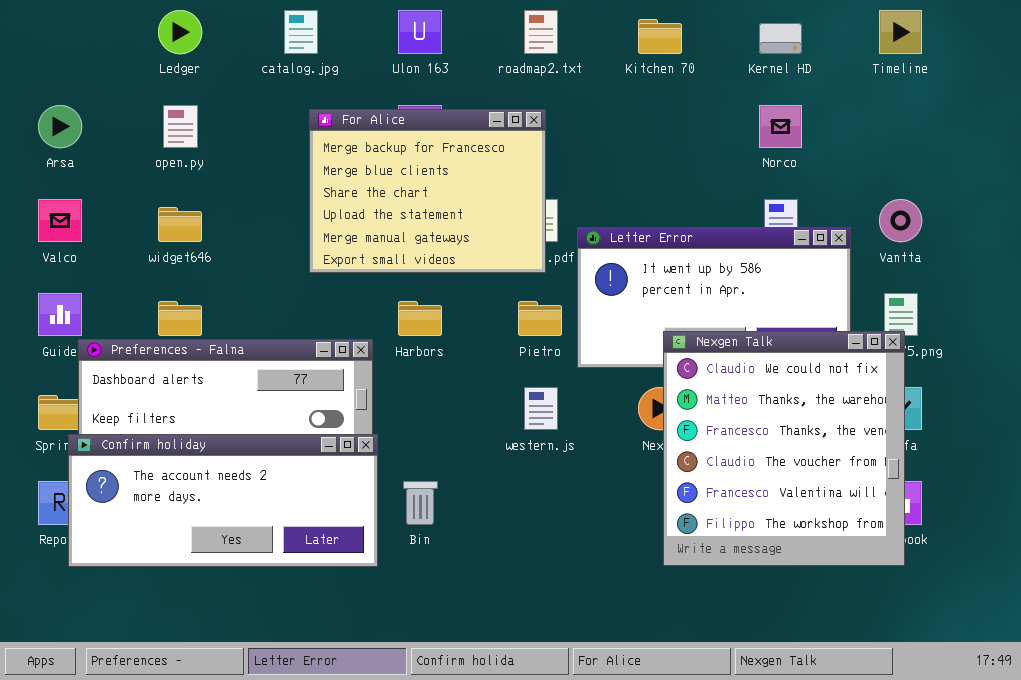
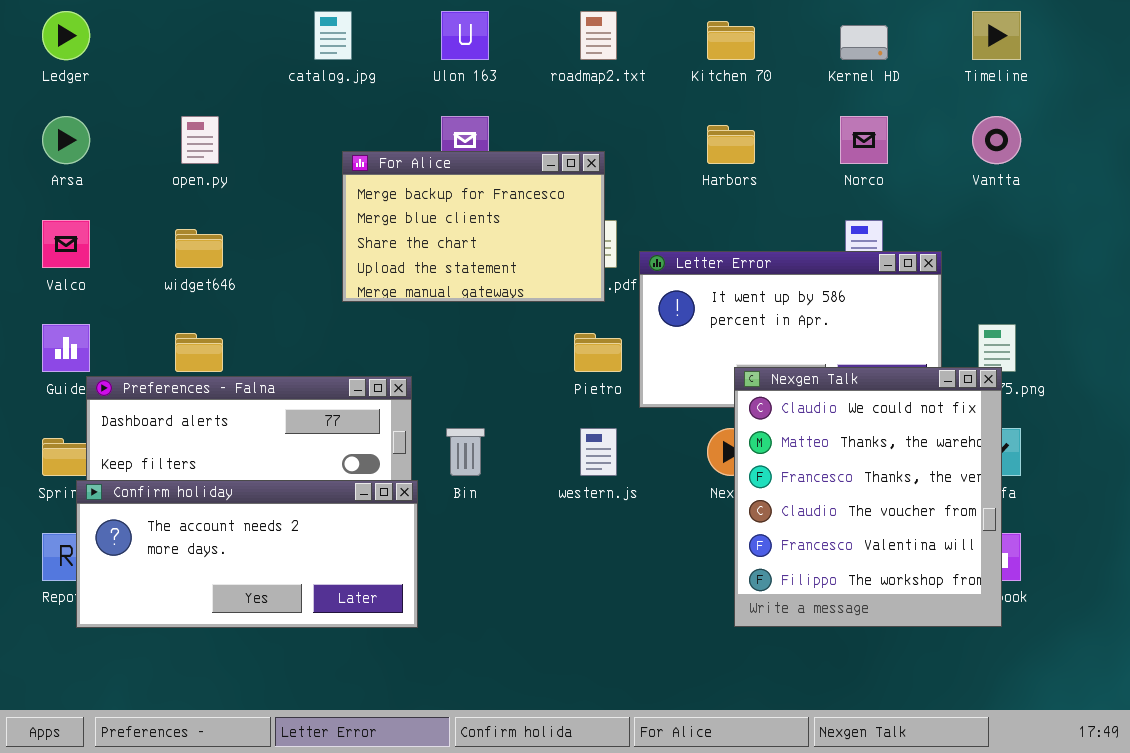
Ledger: [158,10,202,54] -> [42,11,90,60], moved
For Alice: [309,109,546,273] -> [342,151,605,302], resized
Vantta: [879,199,922,242] -> [972,116,1021,164], moved
Harbors: [398,301,442,336] -> [707,125,755,164], moved
Bin: [403,481,438,525] -> [446,428,485,476], moved

